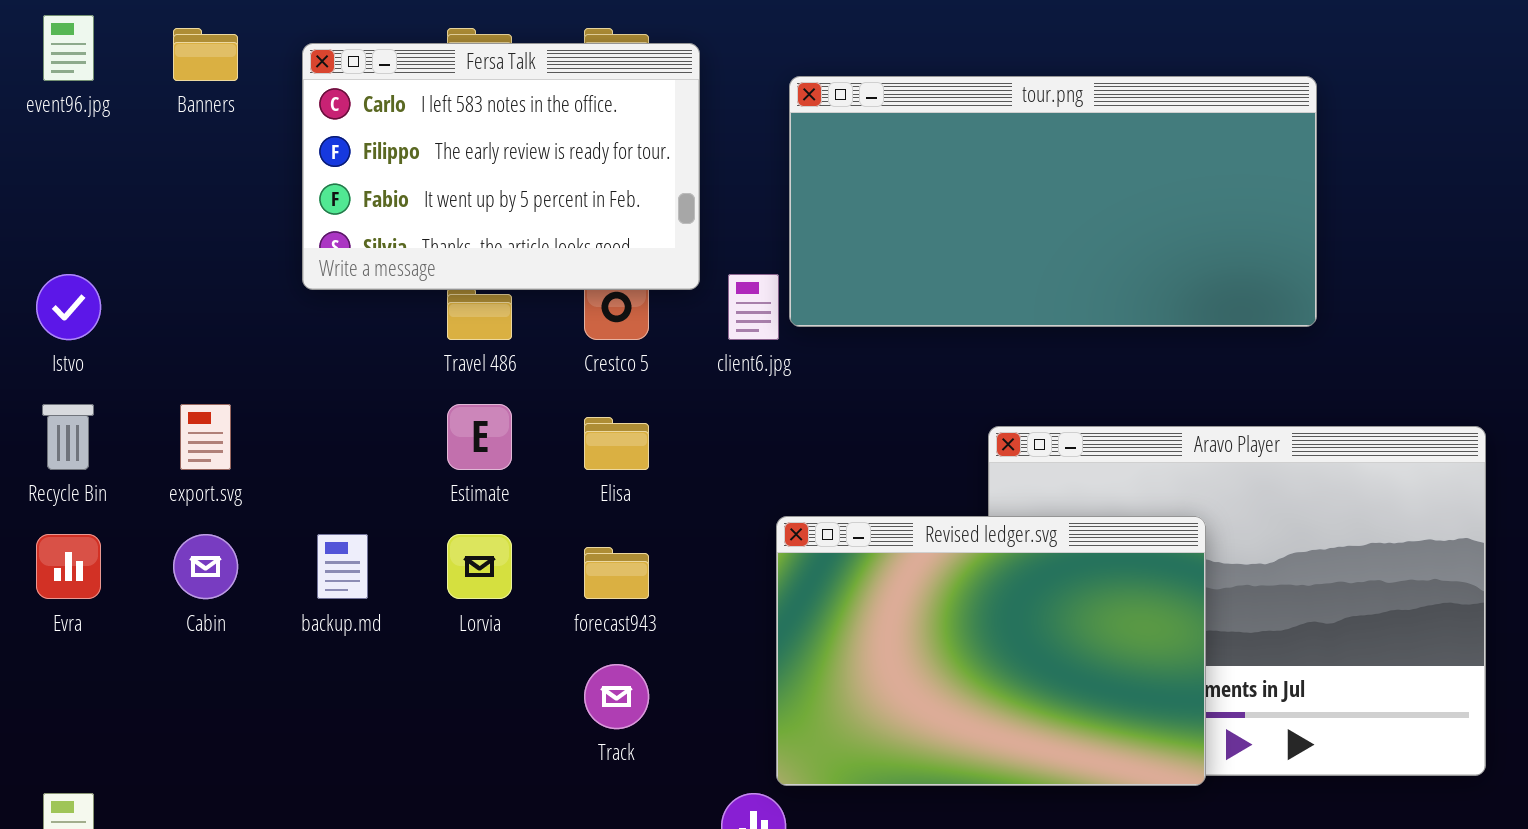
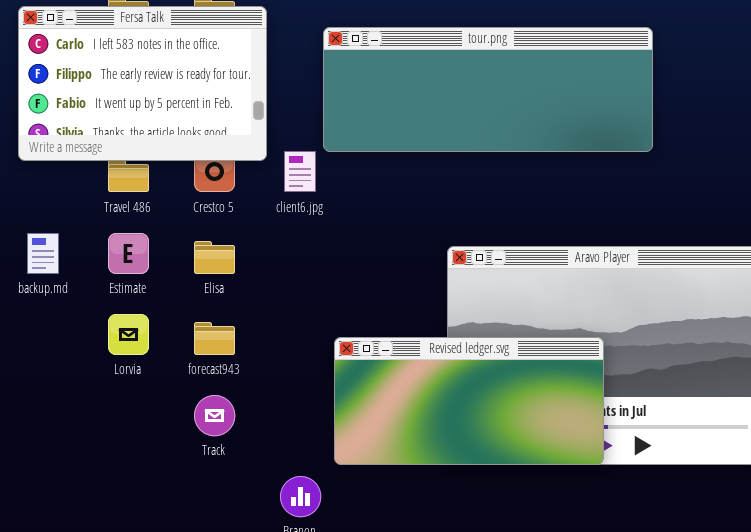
tour.png: [789,76,1317,327] -> [323,27,653,152], resized
Revised ledger.svg: [776,516,1206,786] -> [334,337,604,465], moved, resized
backup.md: [317,534,368,599] -> [27,233,59,274], moved

